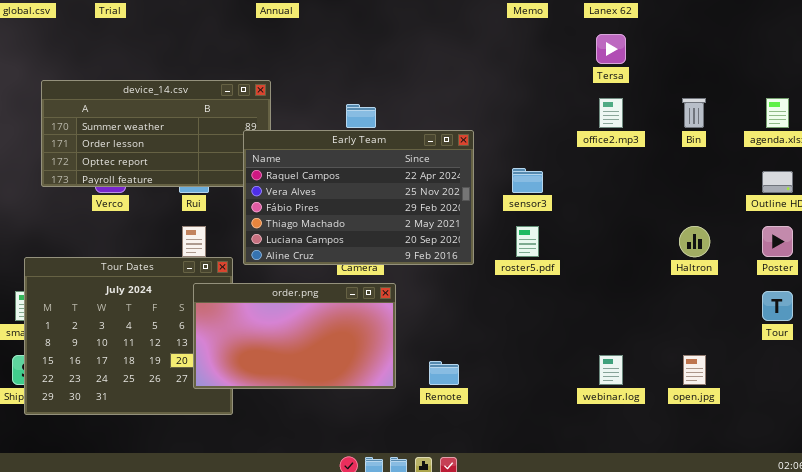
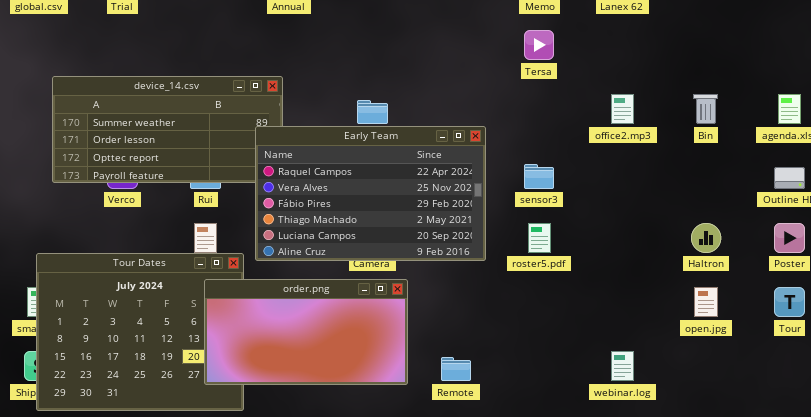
Tersa: [596,34,626,64] -> [524,30,554,60], moved
open.jpg: [683,355,706,385] -> [694,287,718,317], moved

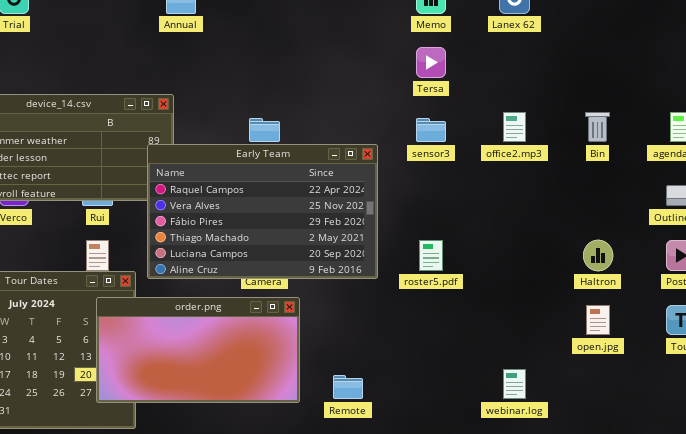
sensor3: [524,164,554,189] -> [416,118,446,142], moved

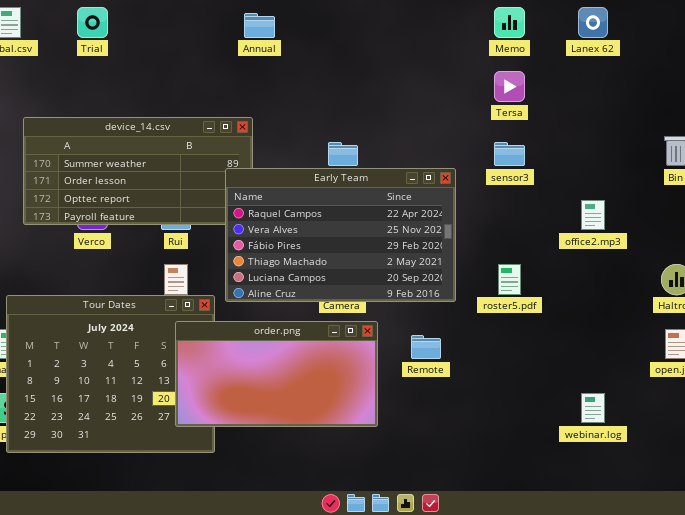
office2.mp3: [503,112,526,142] -> [581,200,605,230], moved
Remote: [333,375,363,399] -> [411,335,441,359], moved

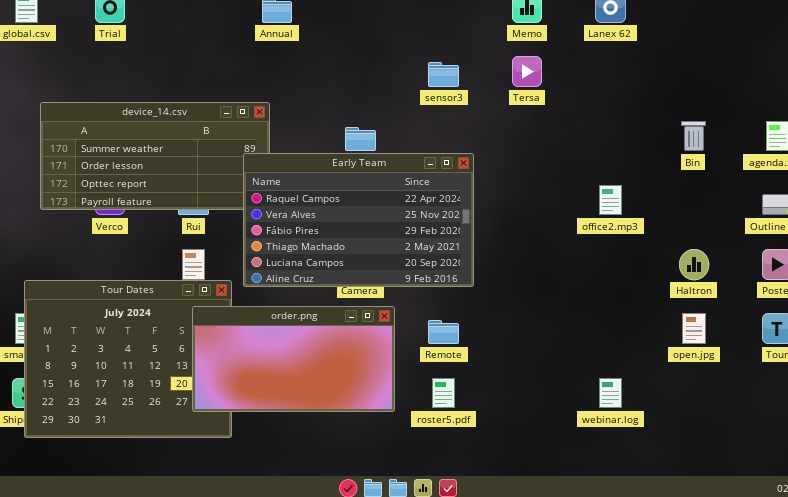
sensor3: [494,142,525,166] -> [428,62,459,87], moved
roster5.pdf: [498,264,521,295] -> [432,378,455,408], moved

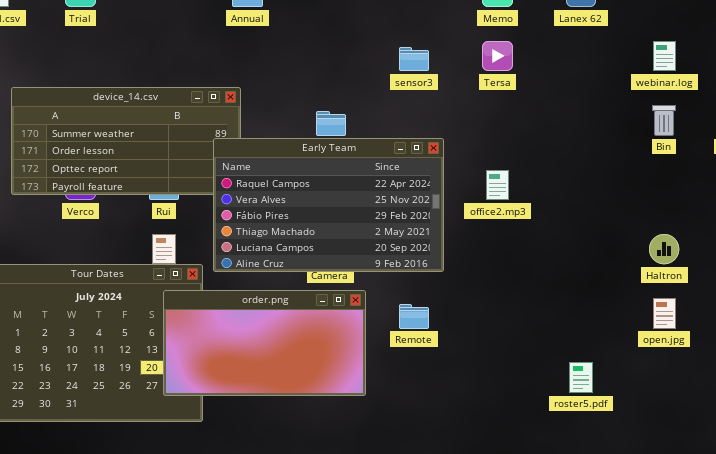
office2.mp3: [599,185,622,215] -> [486,170,509,200], moved
roster5.pdf: [432,378,455,408] -> [569,362,593,393], moved
webinar.log: [599,378,622,408] -> [653,41,676,71], moved

